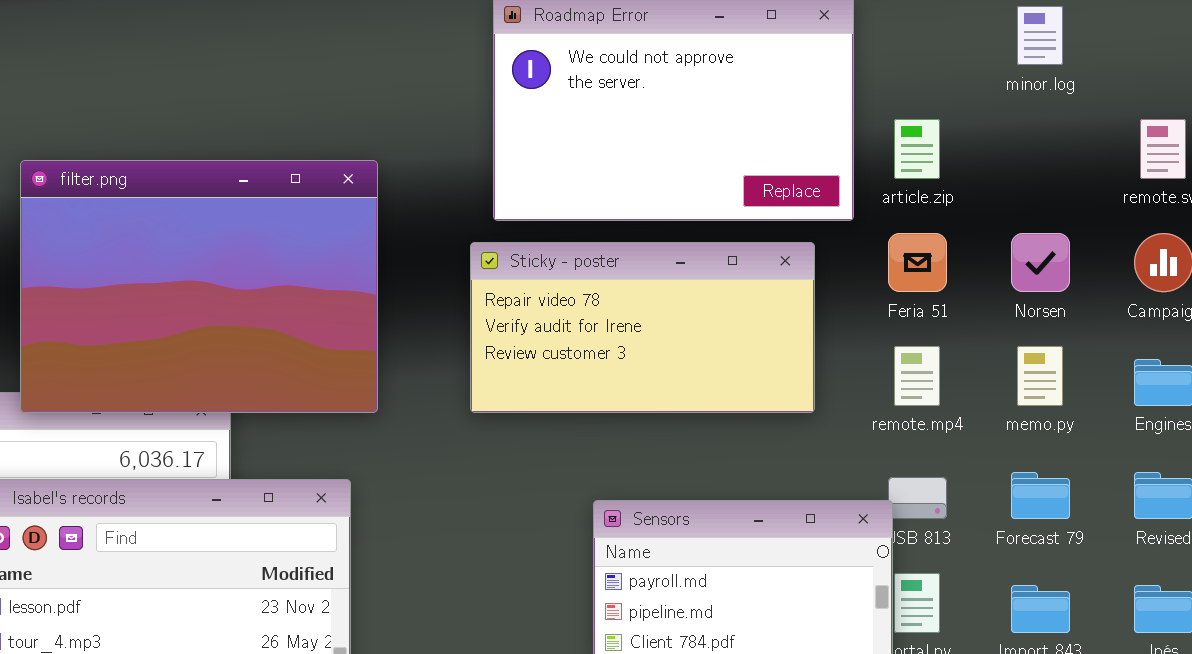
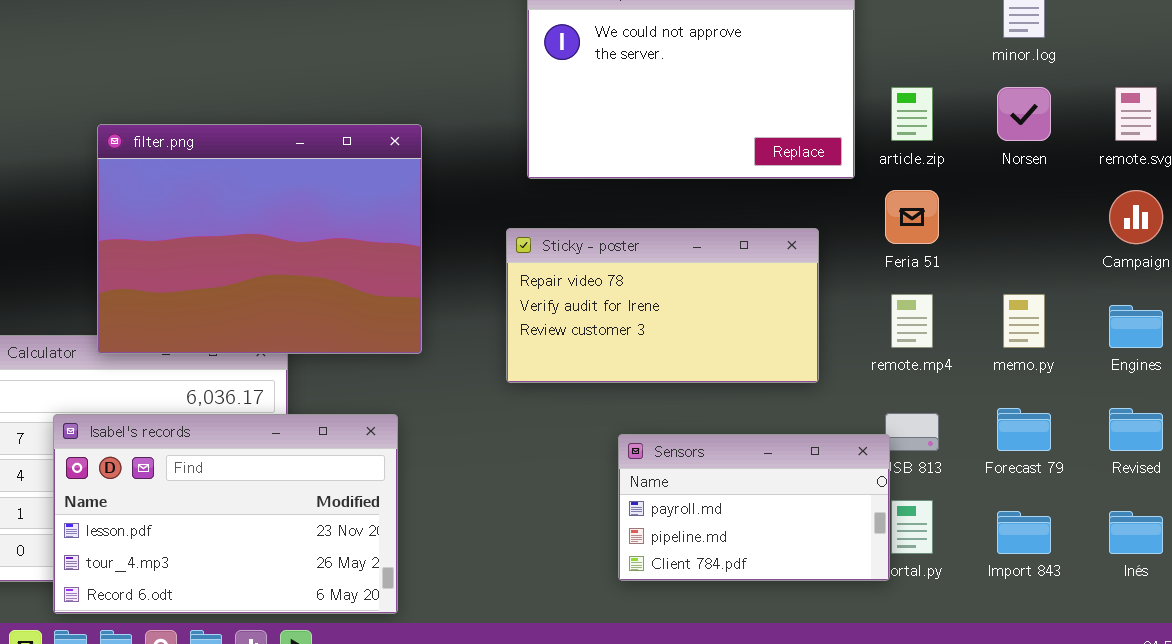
Norsen: [1011,233,1070,292] -> [997,87,1051,141], moved
Sticky - poster: [470,242,815,413] -> [506,228,819,383], moved

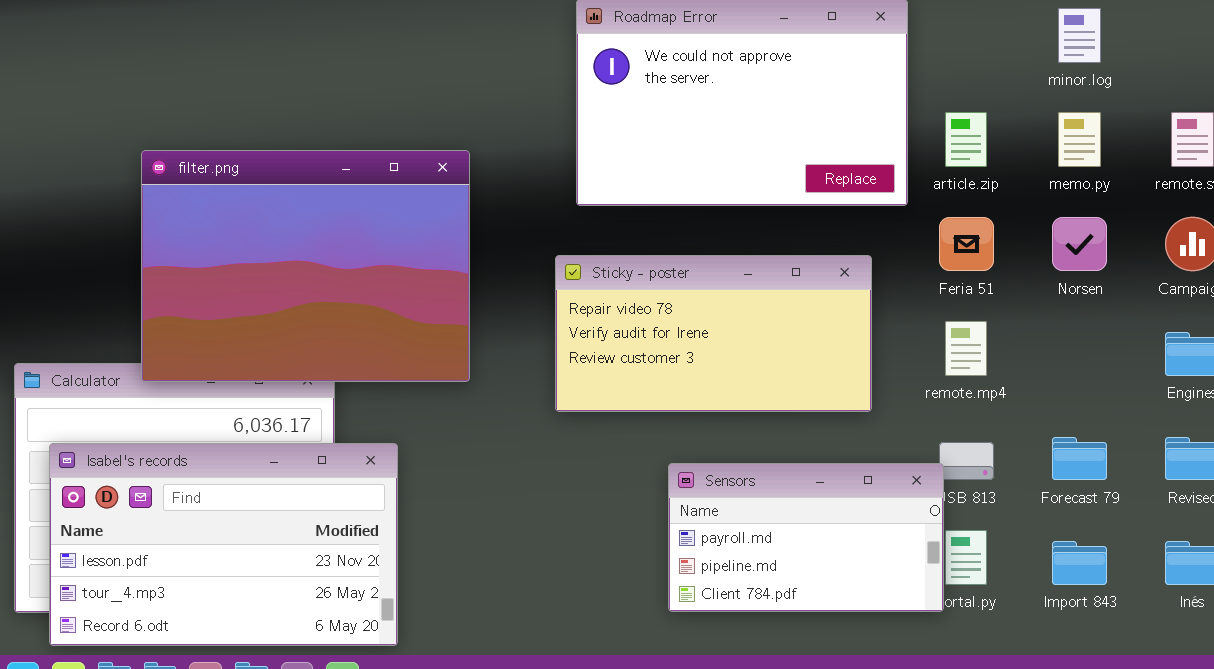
Norsen: [997,87,1051,141] -> [1052,217,1107,271], moved
memo.py: [1003,294,1045,348] -> [1058,112,1101,167], moved
Isabel's records: [53,414,398,614] -> [49,443,398,646], moved

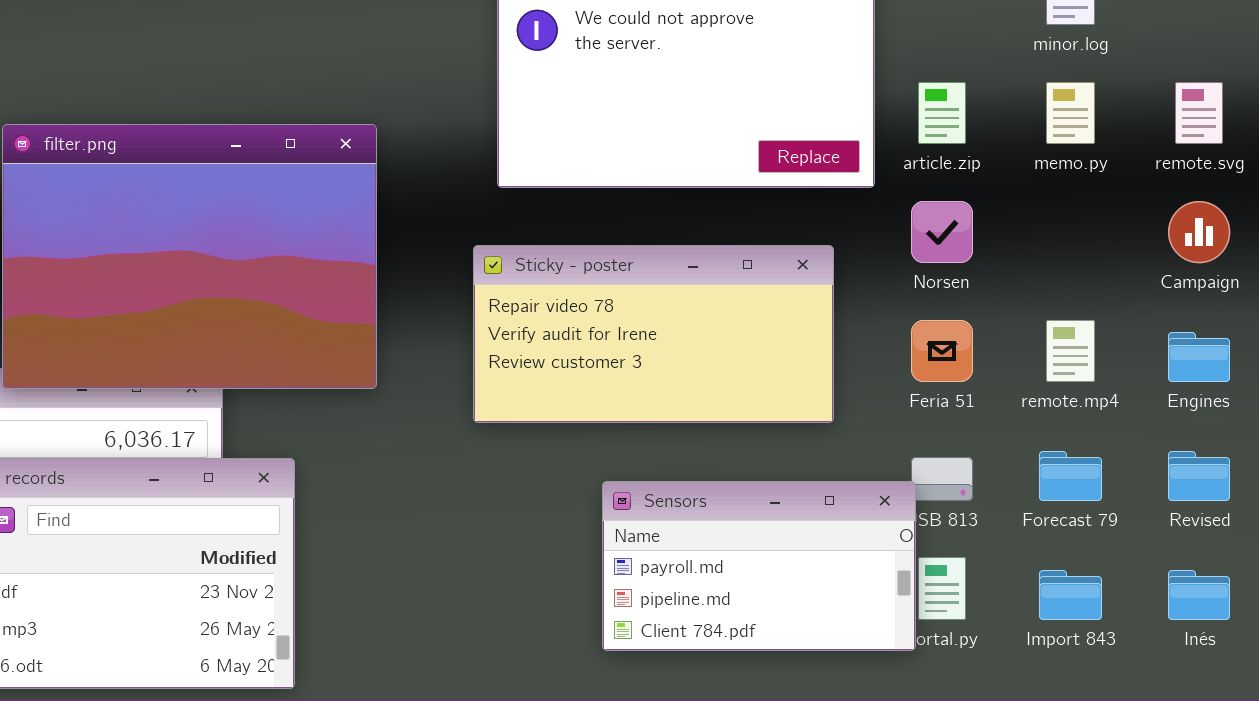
Feria 51: [939,217,994,271] -> [911,320,973,382], moved
Norsen: [1052,217,1107,271] -> [911,201,973,263], moved
remote.mp4: [945,321,987,376] -> [1046,320,1095,382], moved

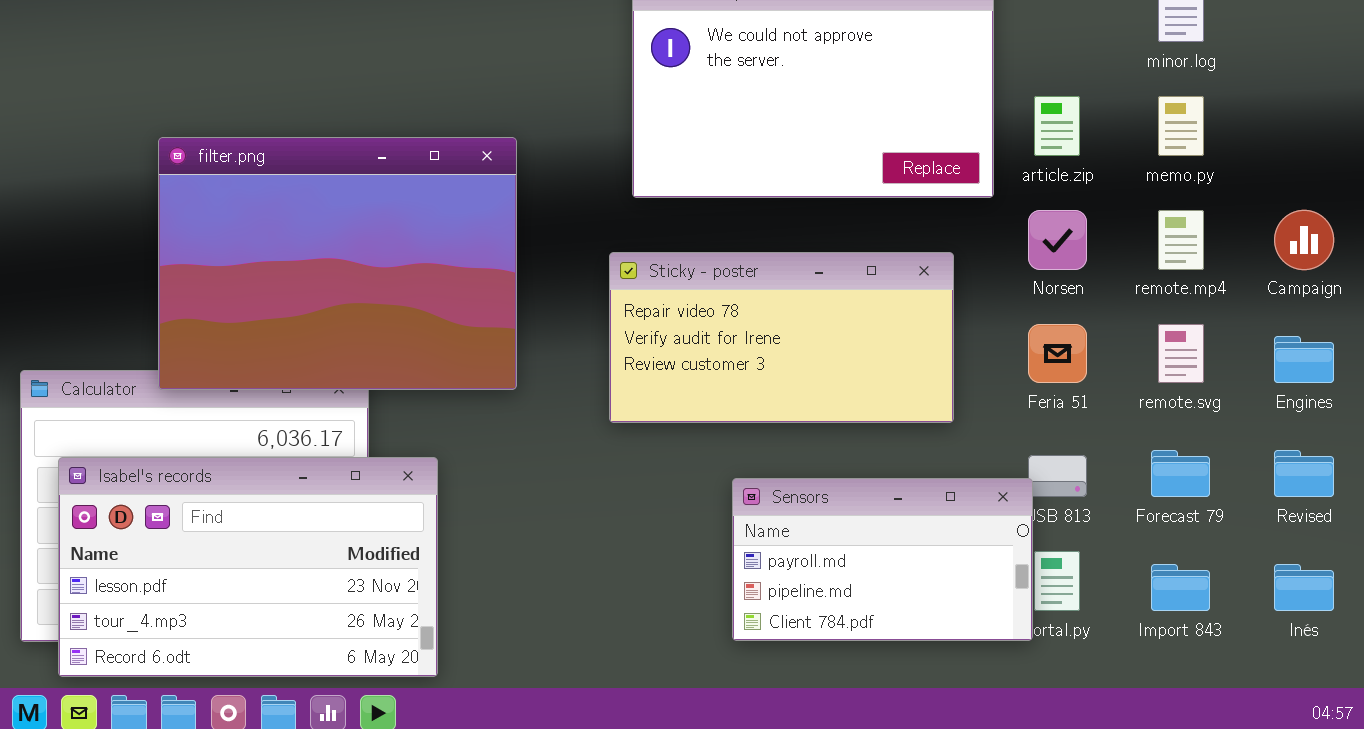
remote.svg: [1175,82,1223,144] -> [1158,324,1204,383], moved
remote.mp4: [1046,320,1095,382] -> [1158,210,1204,270], moved

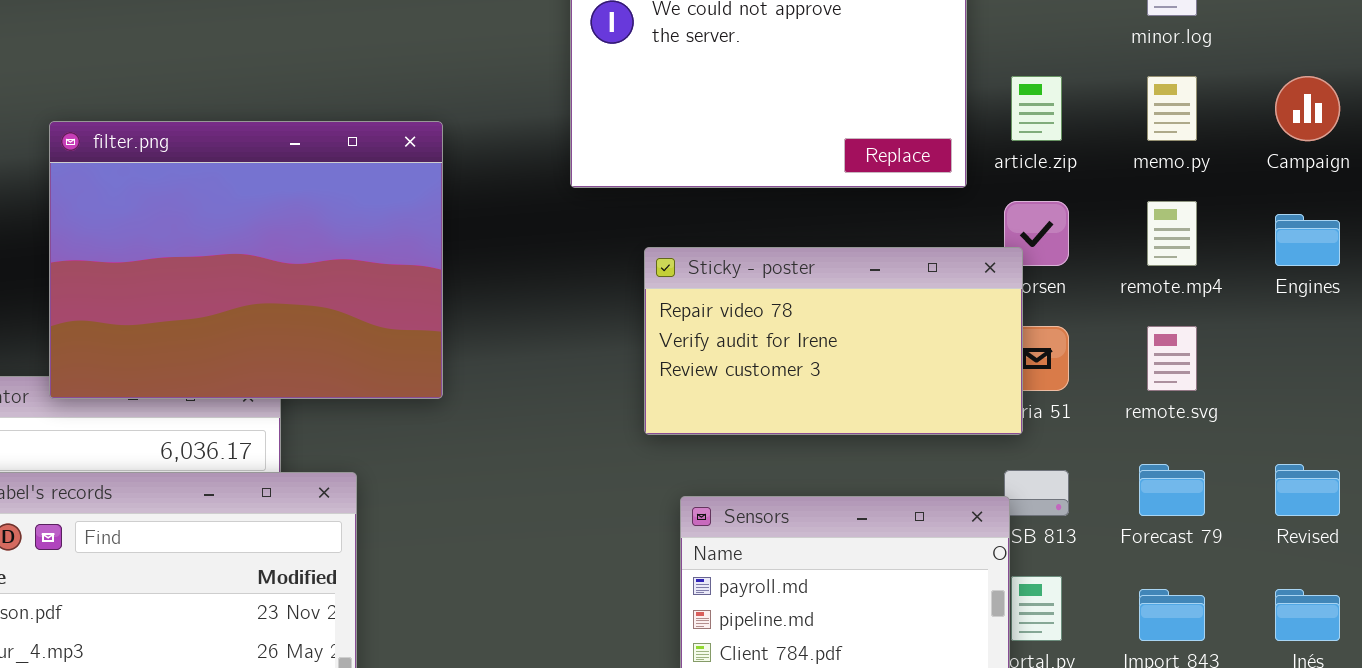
Campaign: [1274,210,1334,270] -> [1275,76,1340,141], moved
Sticky - poster: [609,252,954,423] -> [644,247,1023,435], moved
Engines: [1274,336,1334,383] -> [1275,214,1340,266], moved

